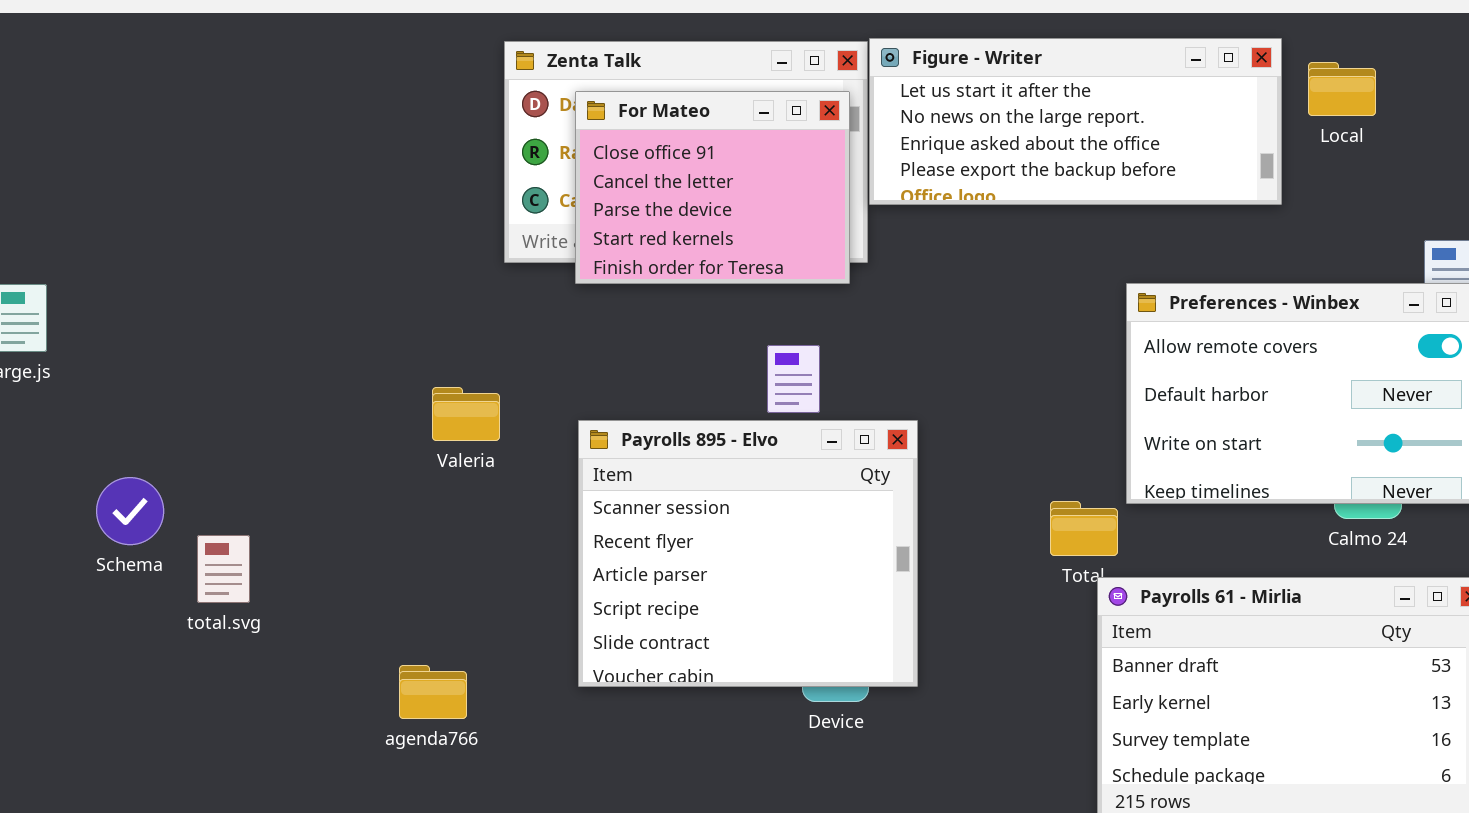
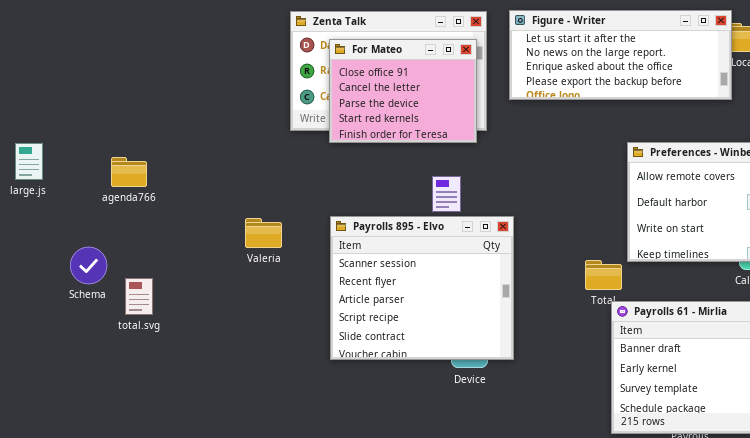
Figure - Writer: [869,38,1282,205] -> [509,10,732,100], moved
Valeria: [432,387,500,441] -> [245,218,282,248], moved
agenda766: [399,665,467,719] -> [111,157,147,187], moved

